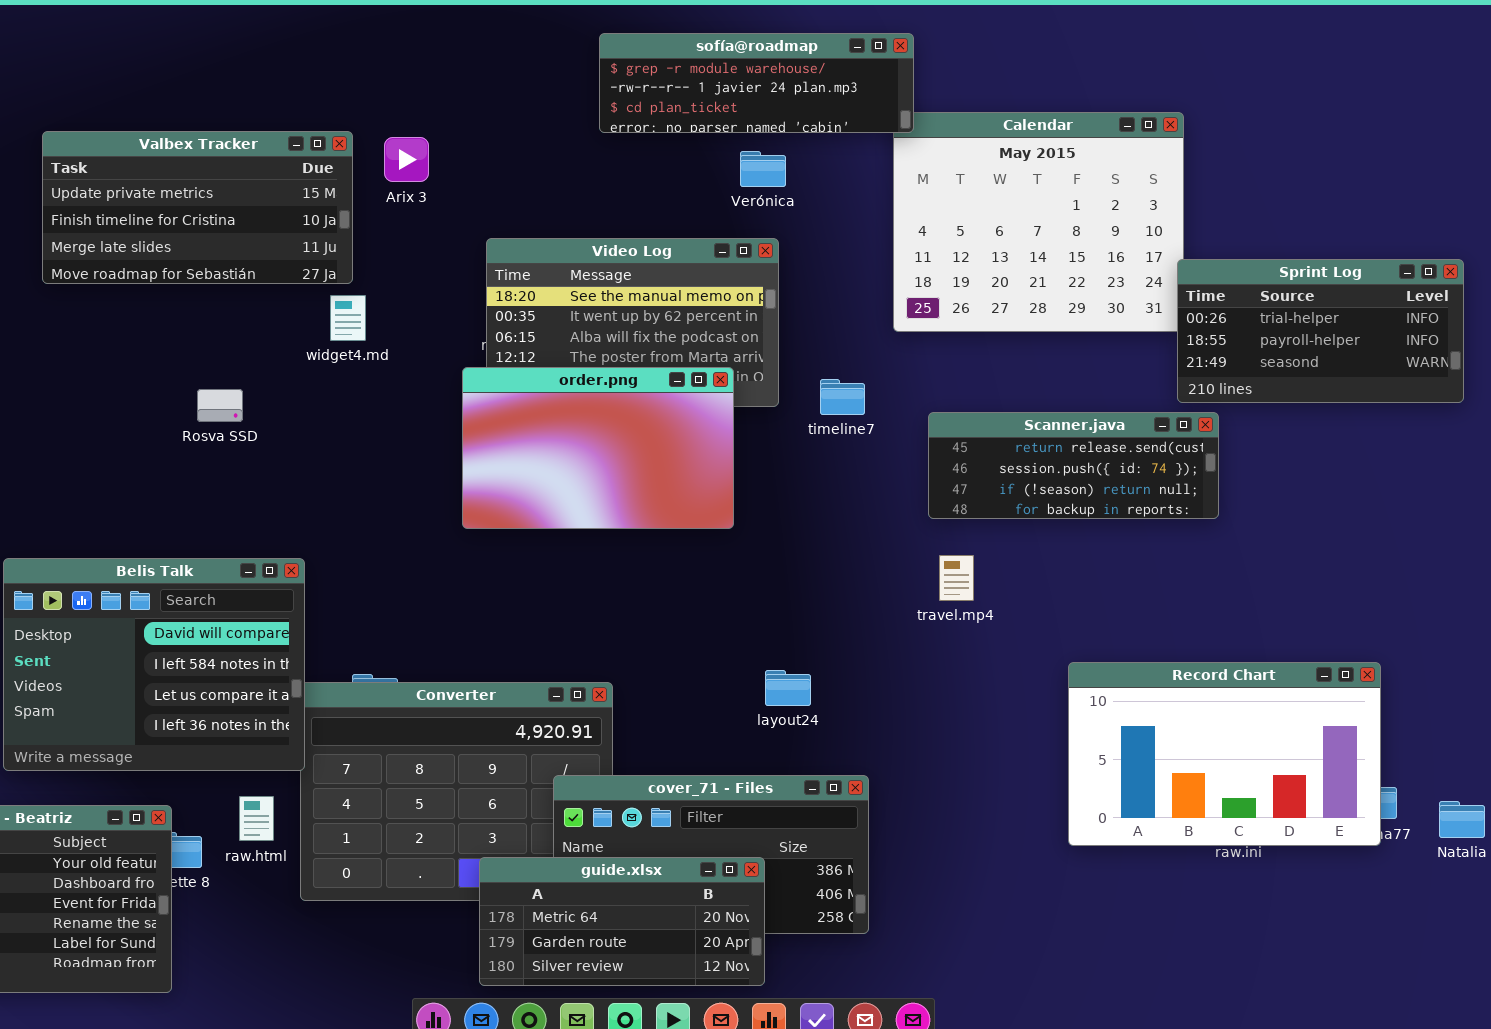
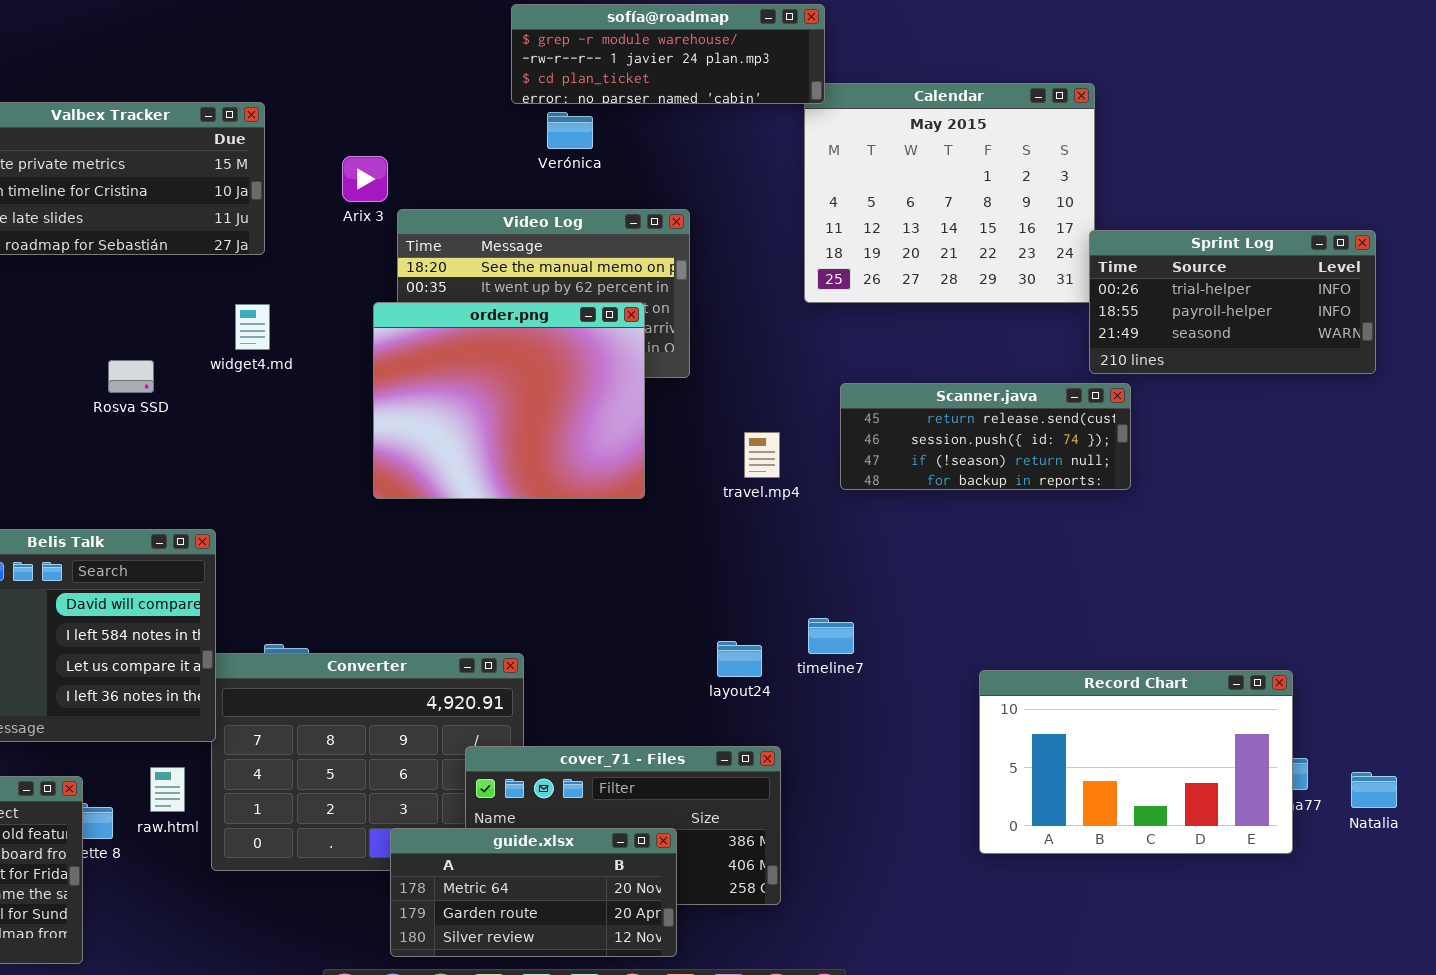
Arix 3: [384,137,429,182] -> [342,156,388,202], moved
Verónica: [740,151,786,187] -> [547,112,593,149], moved
widget4.md: [330,295,366,341] -> [235,304,270,350], moved
order.png: [462,367,734,529] -> [373,302,645,499], resized
timeline7: [820,379,865,415] -> [808,618,854,654], moved
travel.mp4: [939,555,974,601] -> [744,432,780,478], moved
Record Chart: [1068,662,1381,846] -> [979,670,1293,854], moved
layout24: [765,670,811,706] -> [717,641,762,677], moved

